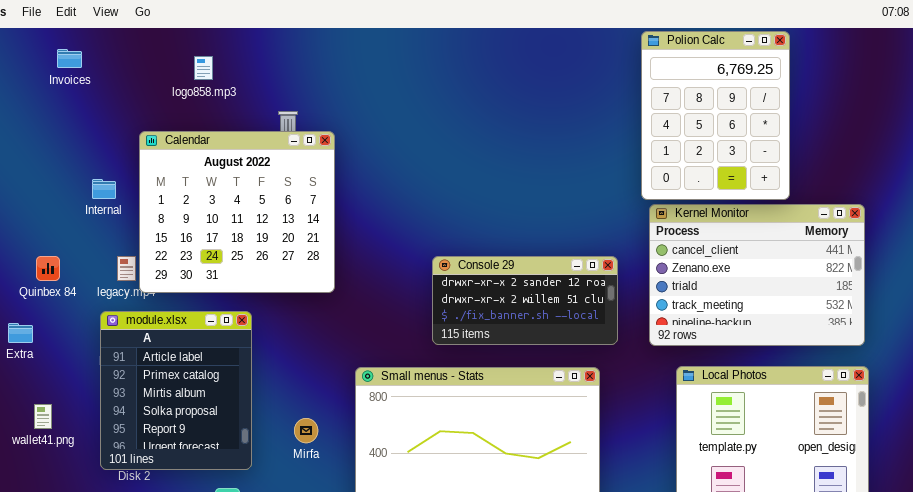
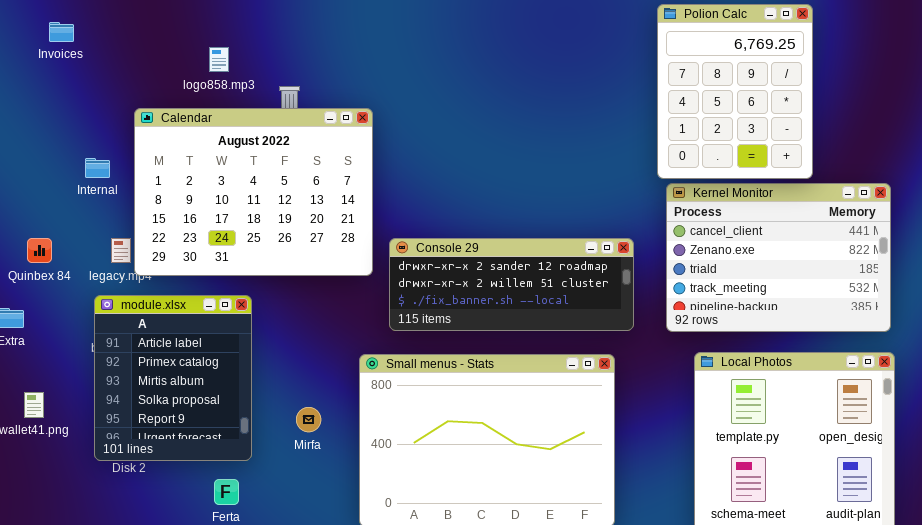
logo858.mp3: [194,56,213,80] -> [209,47,229,72], moved
Calendar: [139,131,335,293] -> [134,108,373,276], resized
Console 29: [432,256,618,345] -> [389,238,634,331], resized

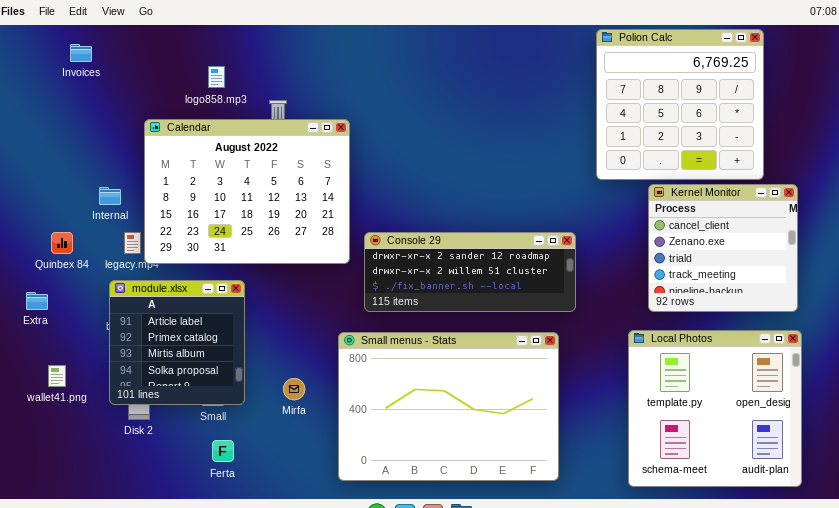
Polion Calc: [657,4,813,179] -> [596,29,764,180], resized
Internal: [85,158,110,178] -> [99,187,121,205], moved
Kernel Monitor: [666,183,891,332] -> [648,184,798,312], resized
module.xlsx: [94,295,252,461] -> [109,280,245,405], resized

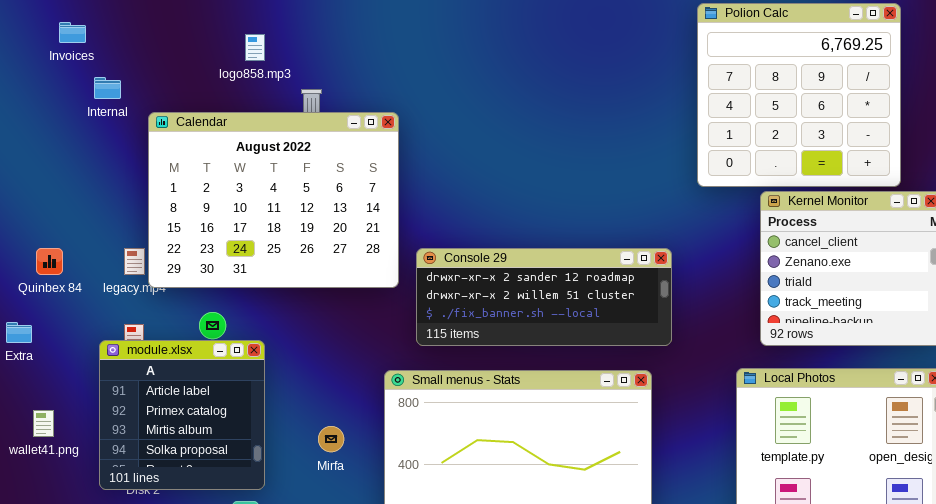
logo858.mp3: [208,66,225,88] -> [245,34,265,61], moved
Internal: [99,187,121,205] -> [94,77,121,99], moved
module.xlsx: [109,280,245,405] -> [99,340,265,490], moved

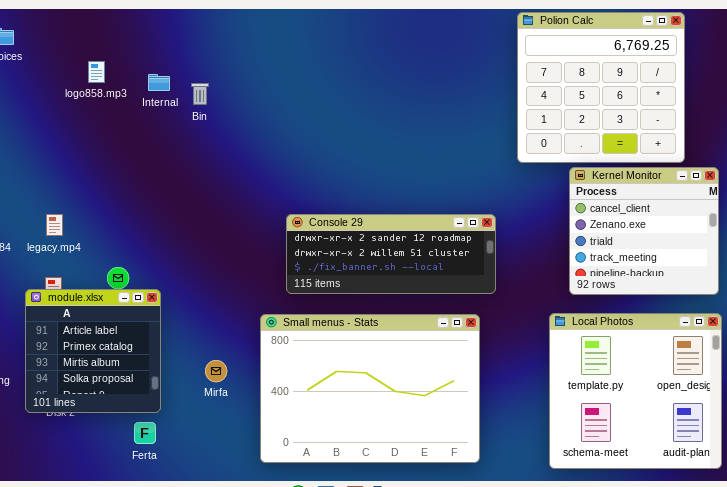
logo858.mp3: [245,34,265,61] -> [88,61,105,83], moved
Internal: [94,77,121,99] -> [148,74,170,91], moved
Calendar: [148,112,399,288] -> none, closed

